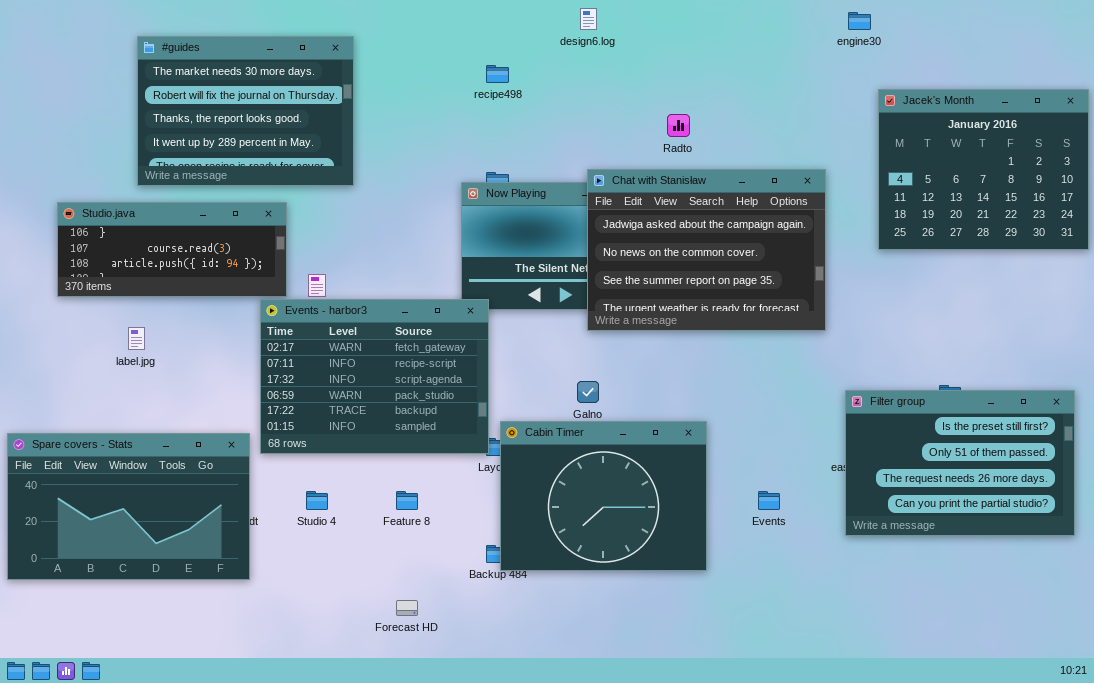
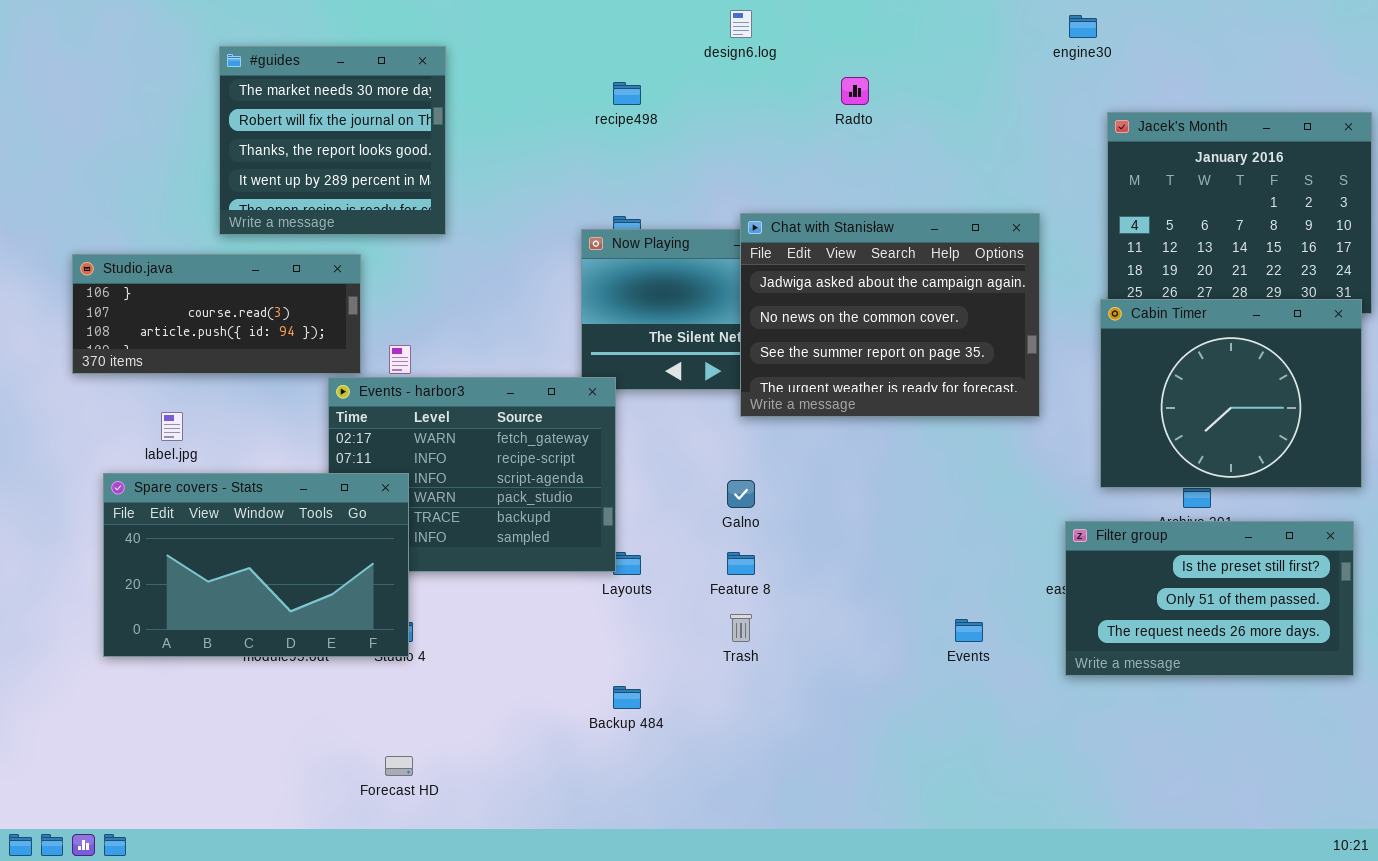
#guides: [137,36,354,186] -> [219,46,446,235], resized
Radto: [667,114,690,137] -> [841,77,869,105], moved
Filter group: [845,390,1075,536] -> [1065,521,1354,676], resized
Cabin Timer: [500,421,707,571] -> [1100,299,1362,488], moved
Spare covers - Stats: [7,433,250,580] -> [103,473,409,657], moved
Feature 8: [396,491,418,510] -> [727,552,755,575], moved
Forecast HD: [396,600,418,616] -> [385,756,413,776], moved

